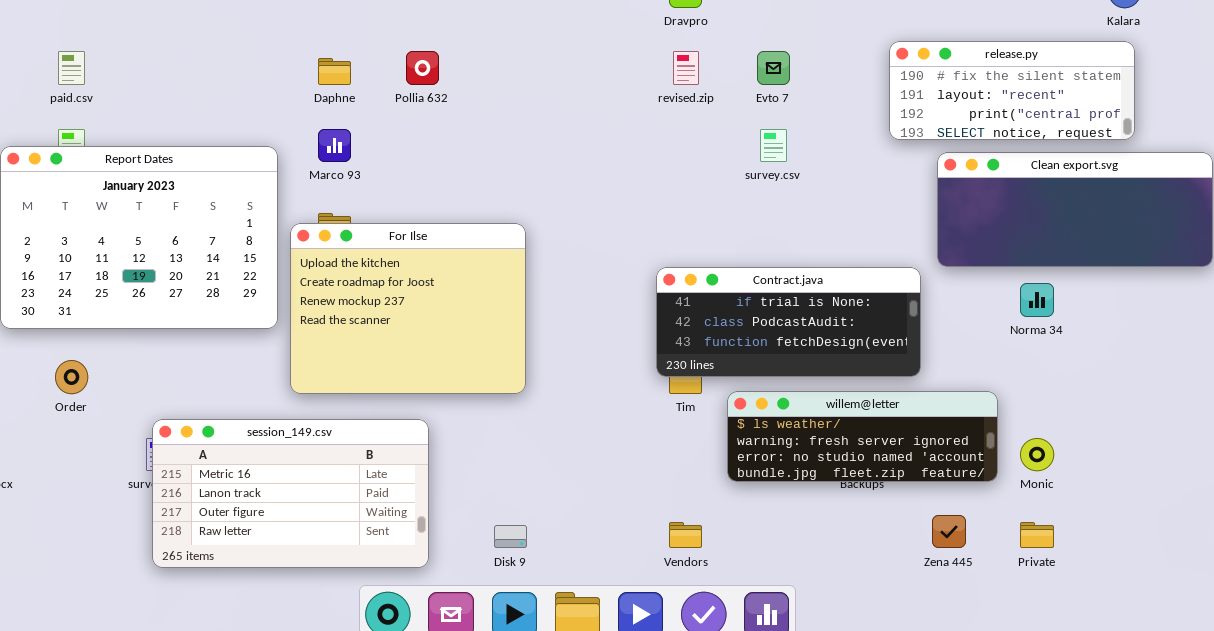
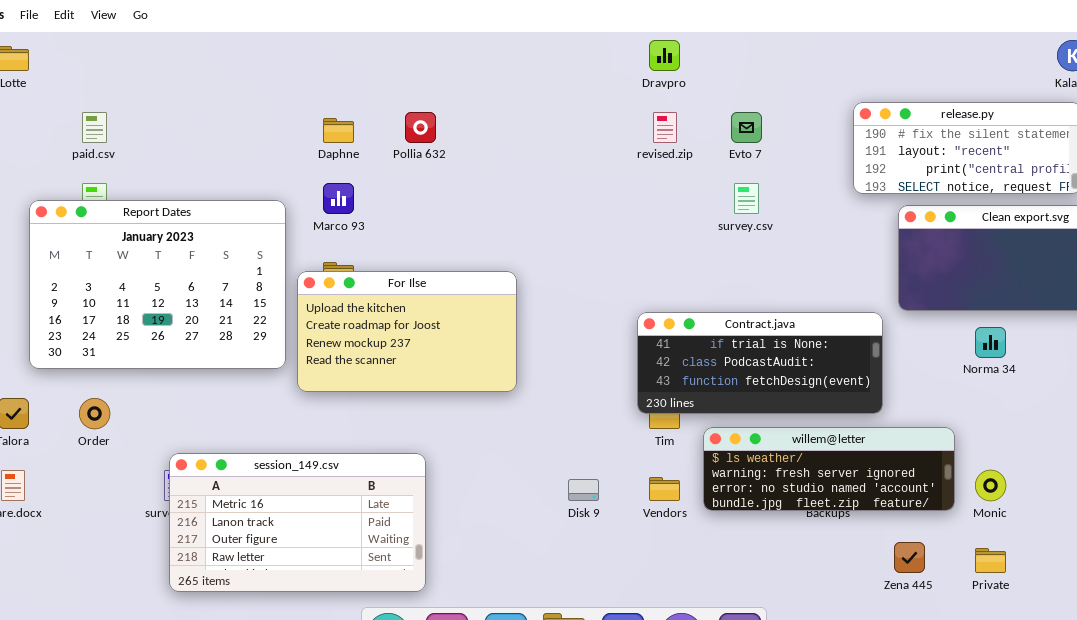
For Ilse: [290,223,526,394] -> [297,271,517,392], resized
Vendors: [669,522,702,548] -> [649,477,680,501], moved
Disk 9: [494,525,527,548] -> [568,479,599,501], moved

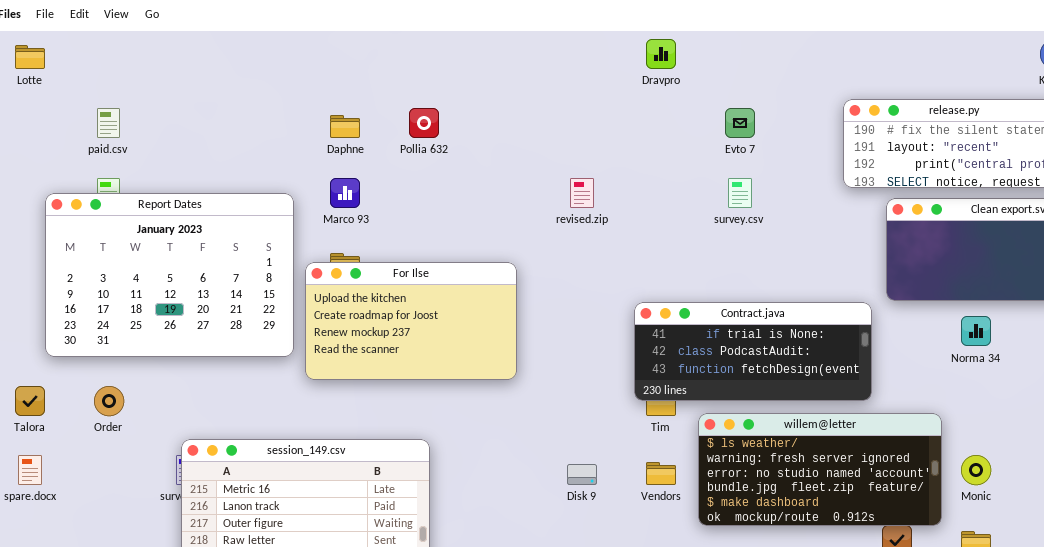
revised.zip: [653,112,677,143] -> [570,178,594,208], moved
willem@letter: [703,427,955,511] -> [698,413,942,526], resized

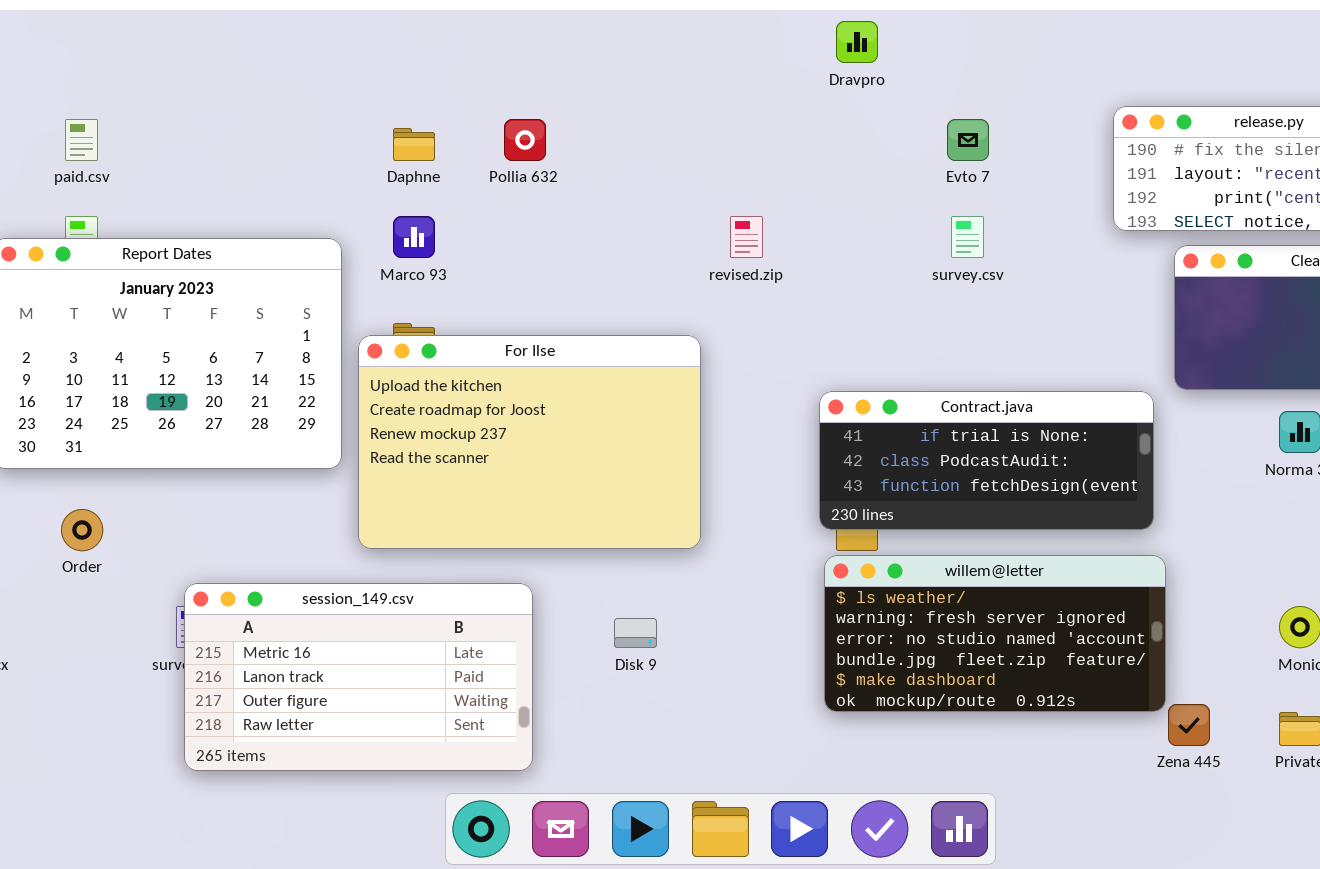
For Ilse: [305,262,517,380] -> [358,335,701,549], resized
willem@letter: [698,413,942,526] -> [824,555,1166,712], moved
Disk 9: [567,464,597,485] -> [614,618,657,648], moved

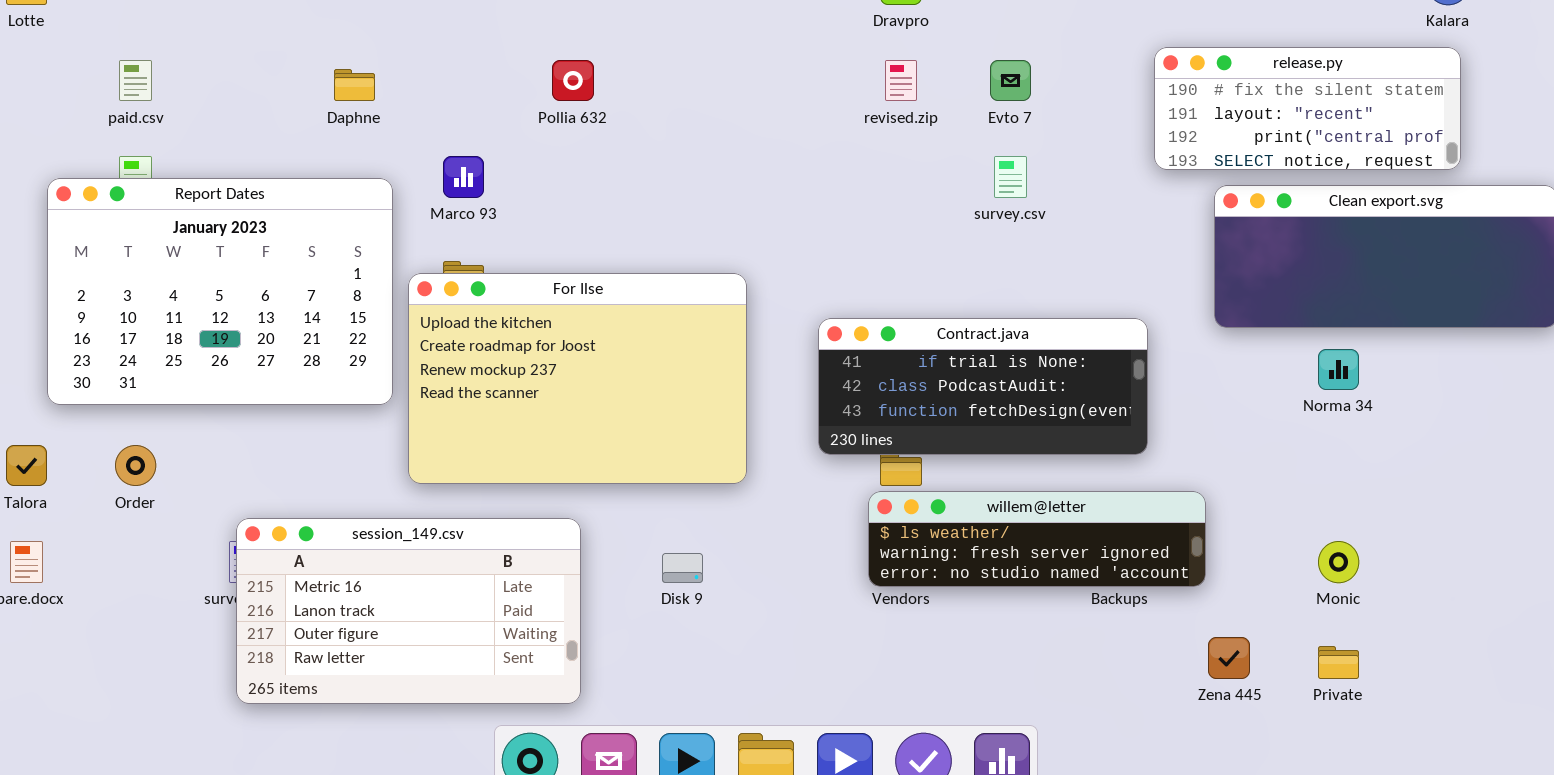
Daphne: [393,128,435,161] -> [334,69,375,101], moved
revised.zip: [730,216,763,258] -> [885,60,917,101], moved
Contract.java: [819,391,1154,530] -> [818,318,1148,455], moved
willem@letter: [824,555,1166,712] -> [868,491,1206,587], resized

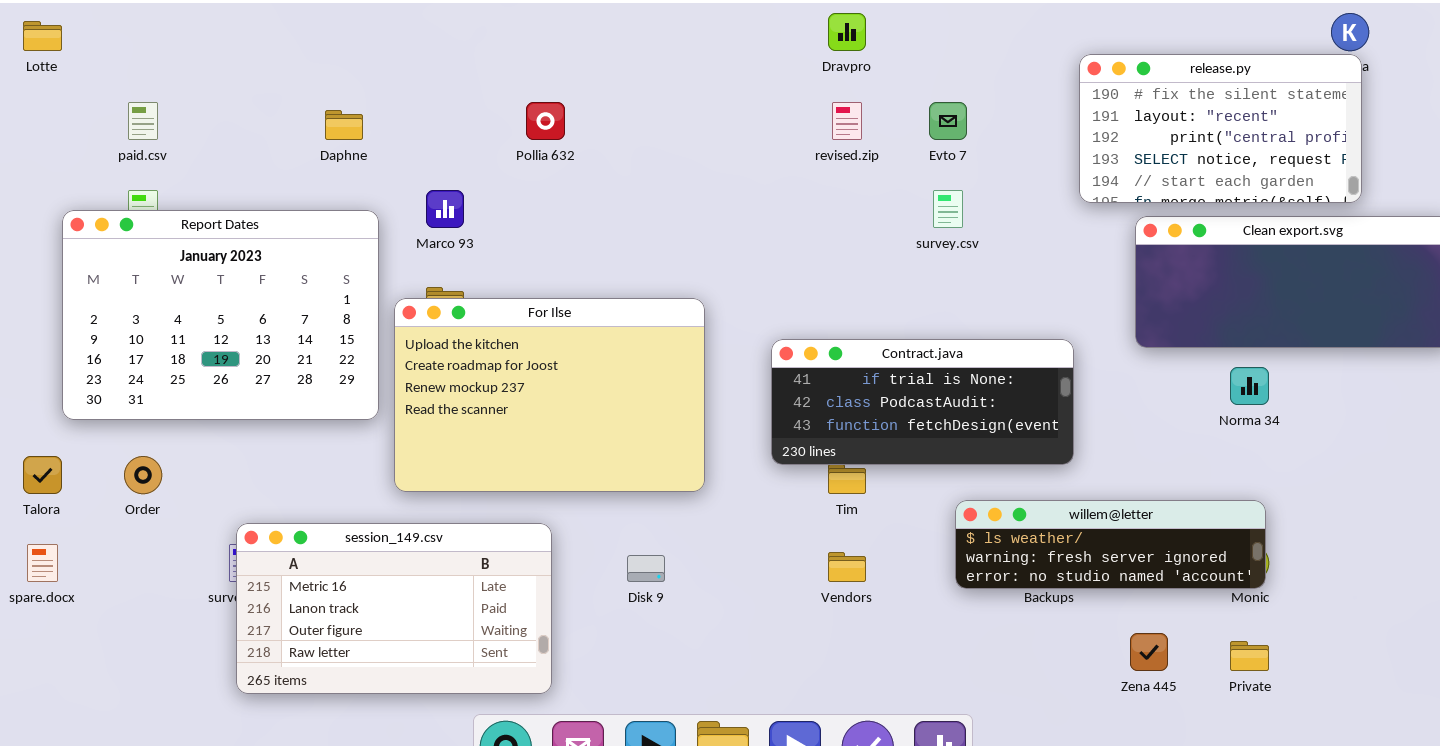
release.py: [1154,47,1461,170] -> [1079,54,1362,203], resized
willem@letter: [868,491,1206,587] -> [955,500,1266,589], moved

